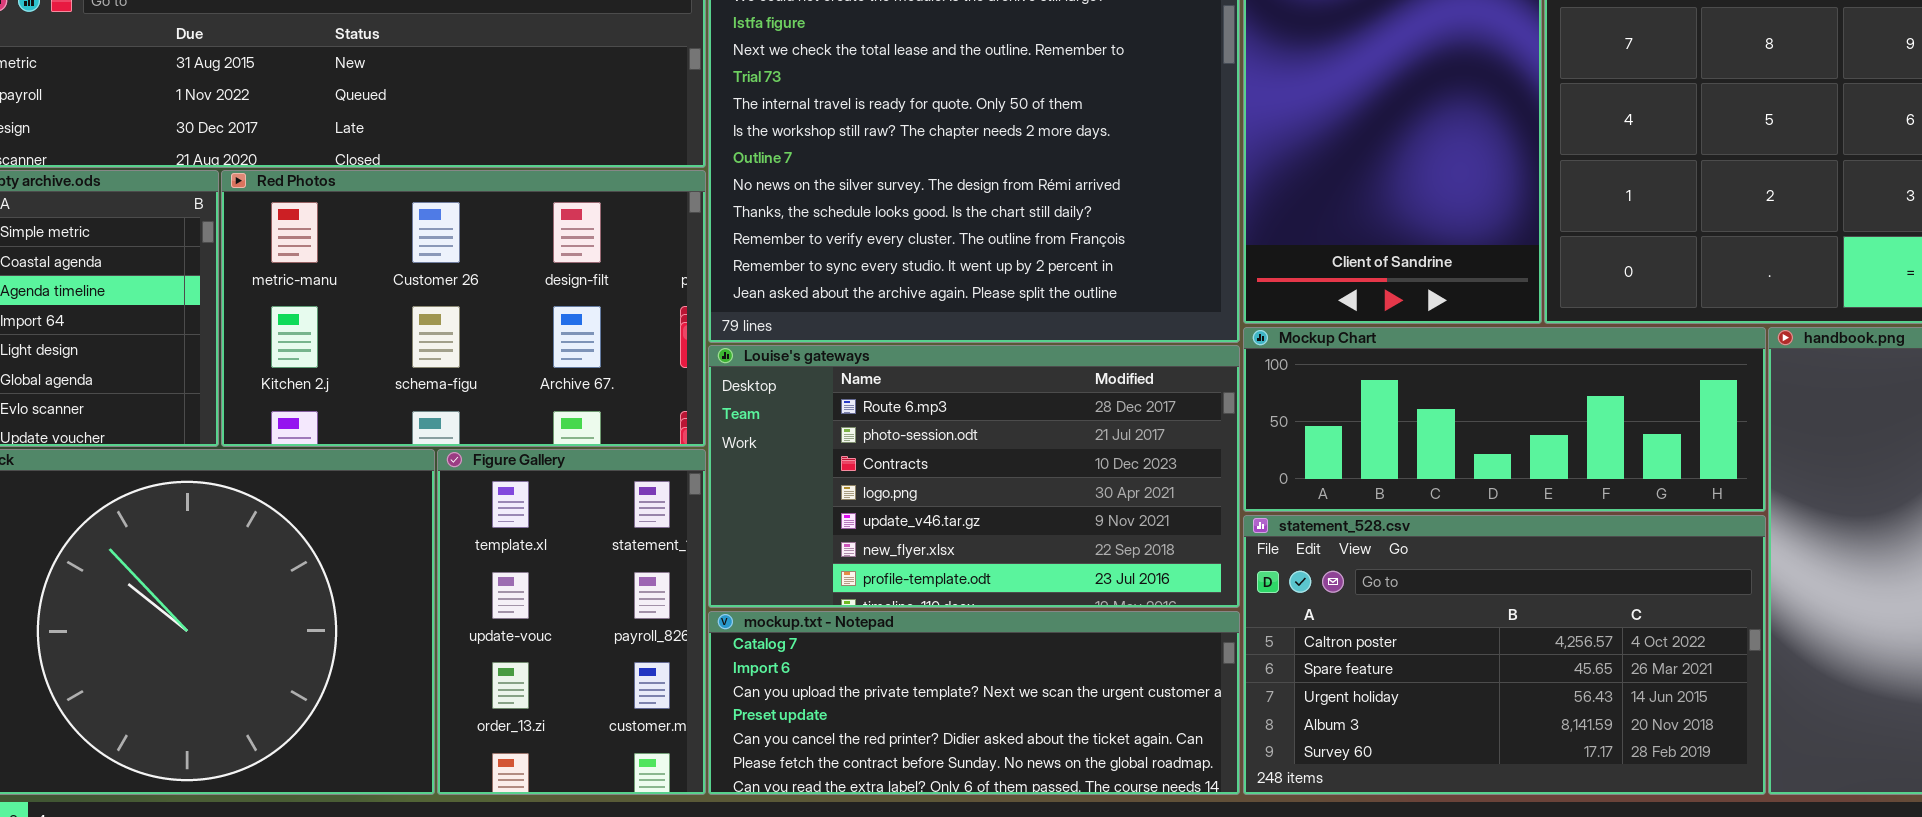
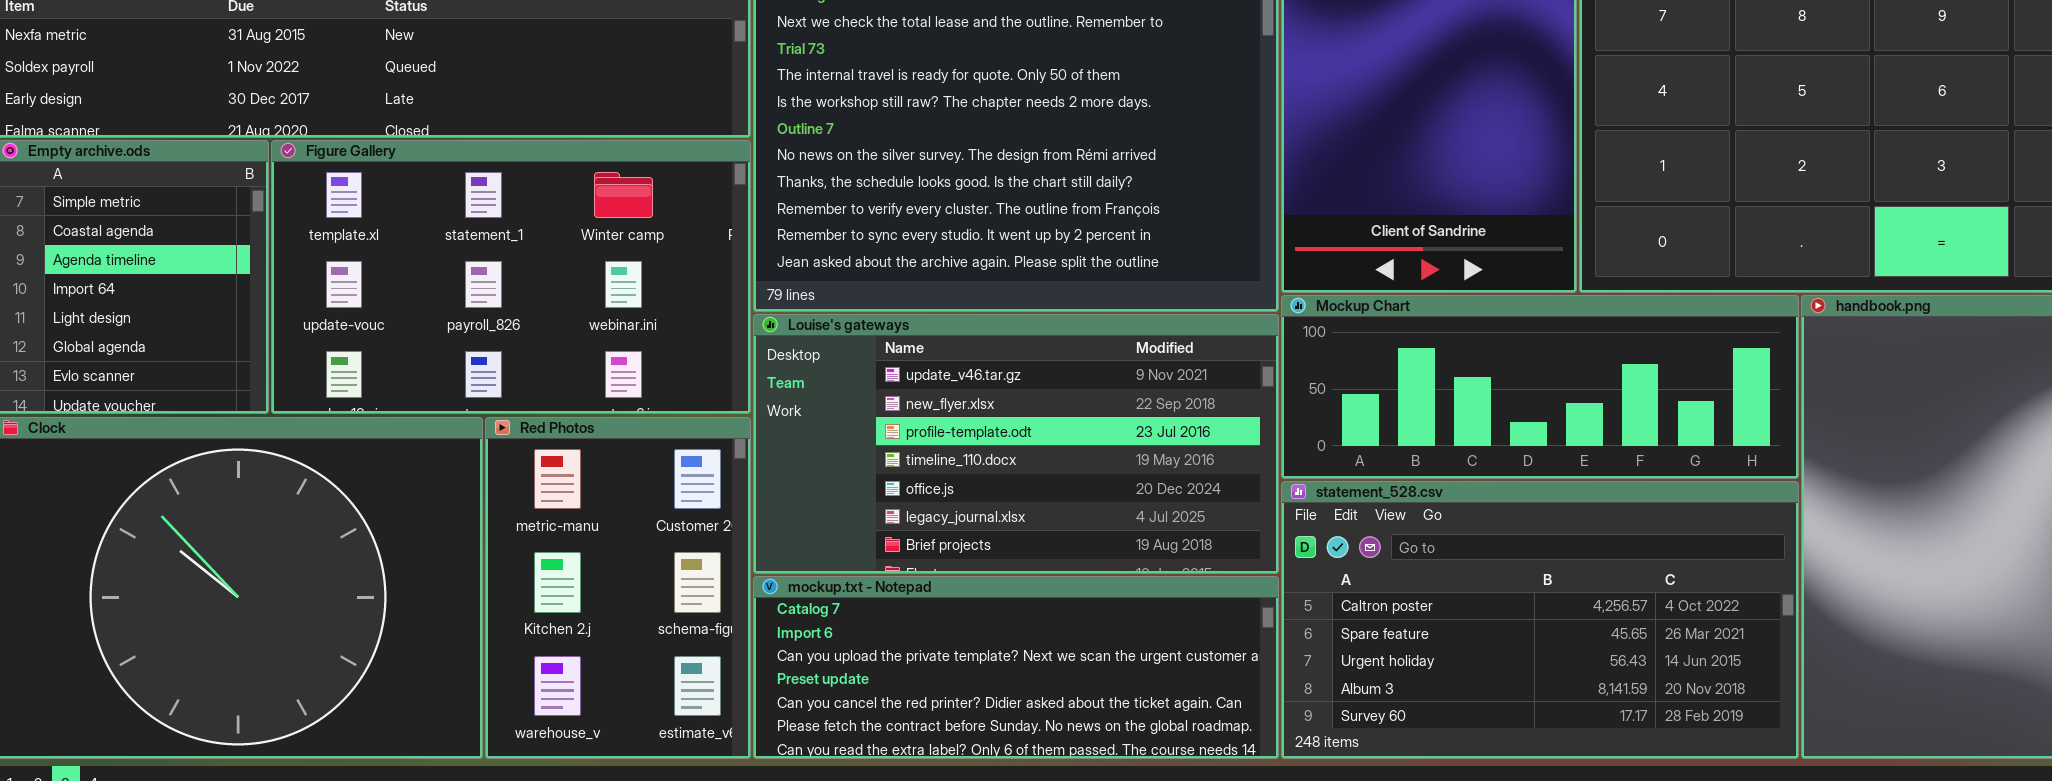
Red Photos: [221,170,706,447] -> [485,417,751,759], moved, resized
Louise's gateways: [708,345,1240,608] -> [753,314,1279,574], scrolled down 4 rows
Figure Gallery: [437,449,706,795] -> [271,140,751,414], moved, resized

